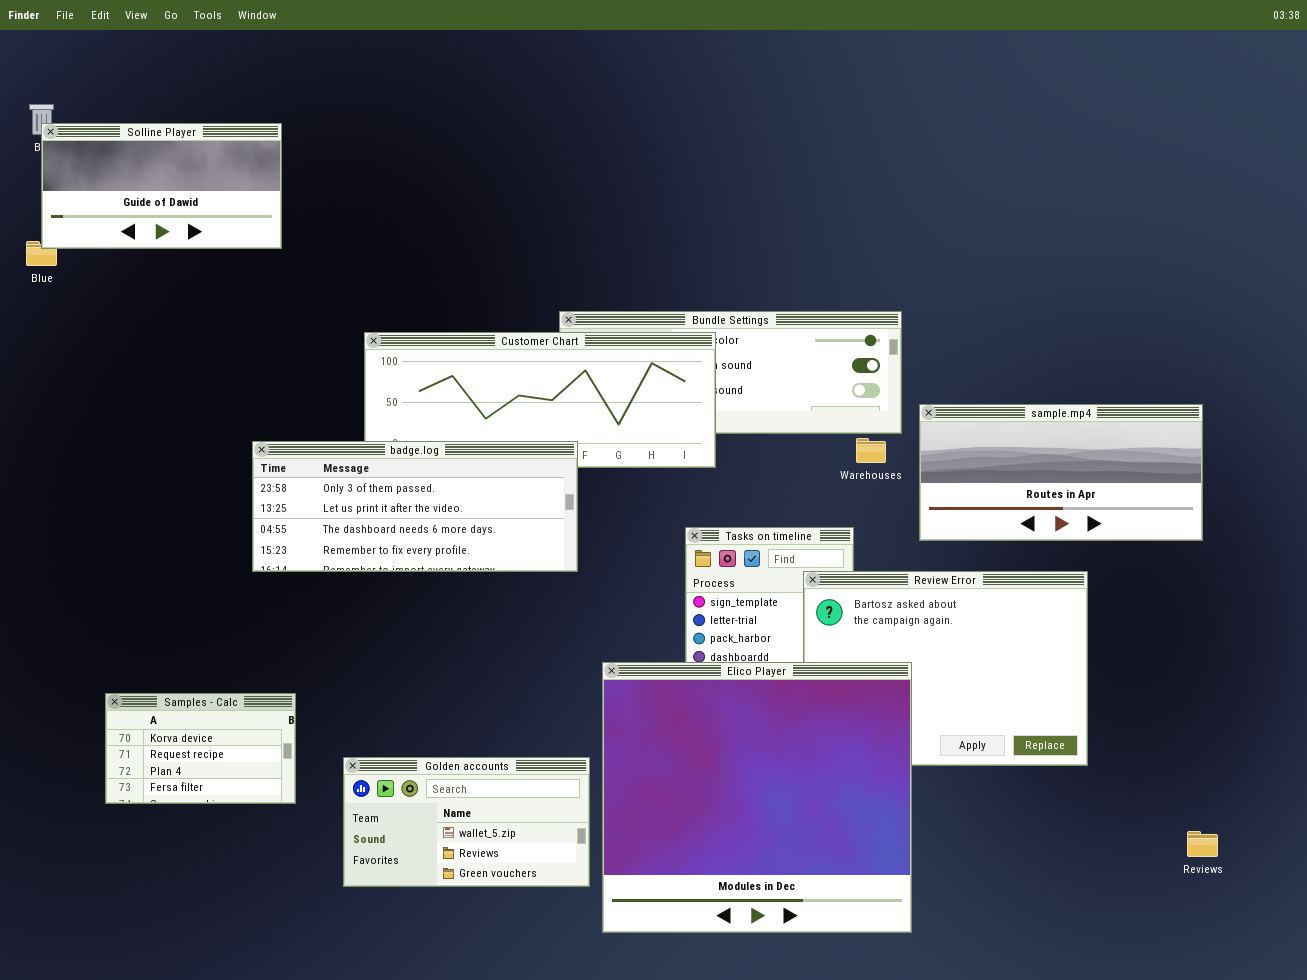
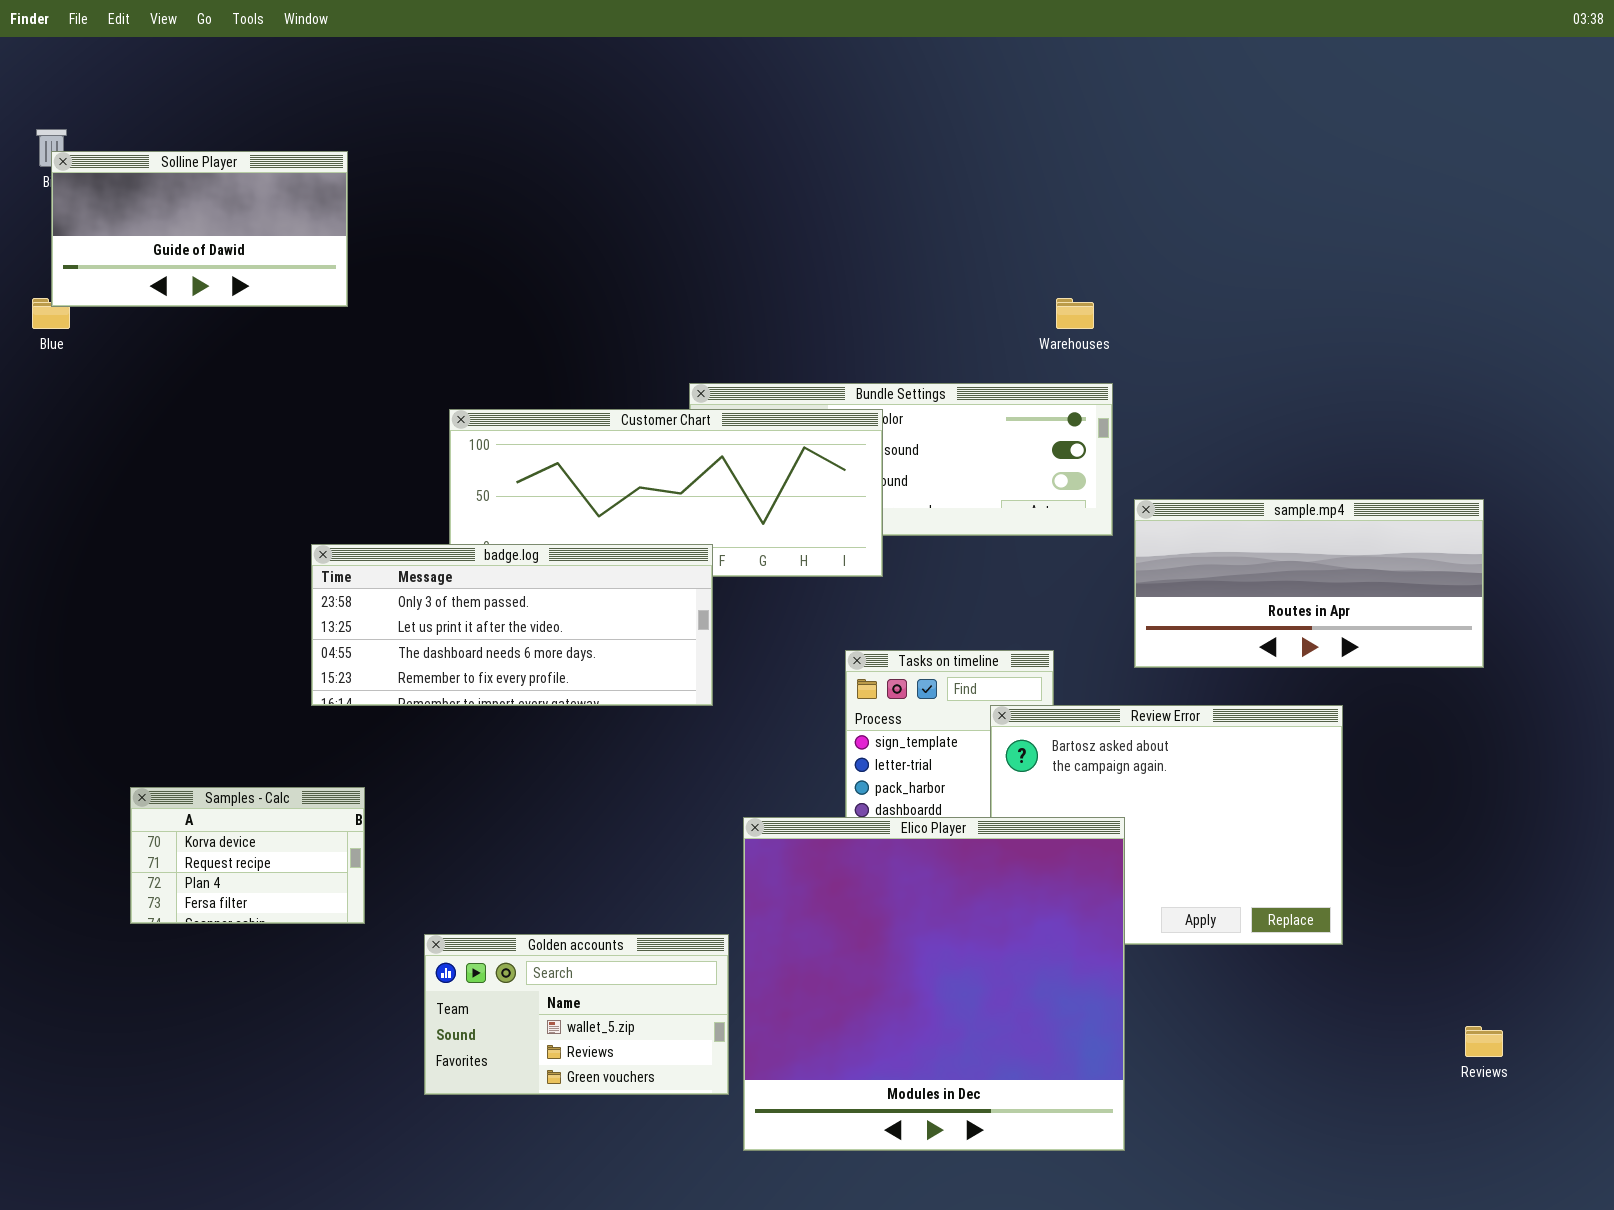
Warehouses: [856,438,886,463] -> [1056,298,1094,329], moved
Samples - Calc: [105,693,296,804] -> [130,787,365,924], moved

